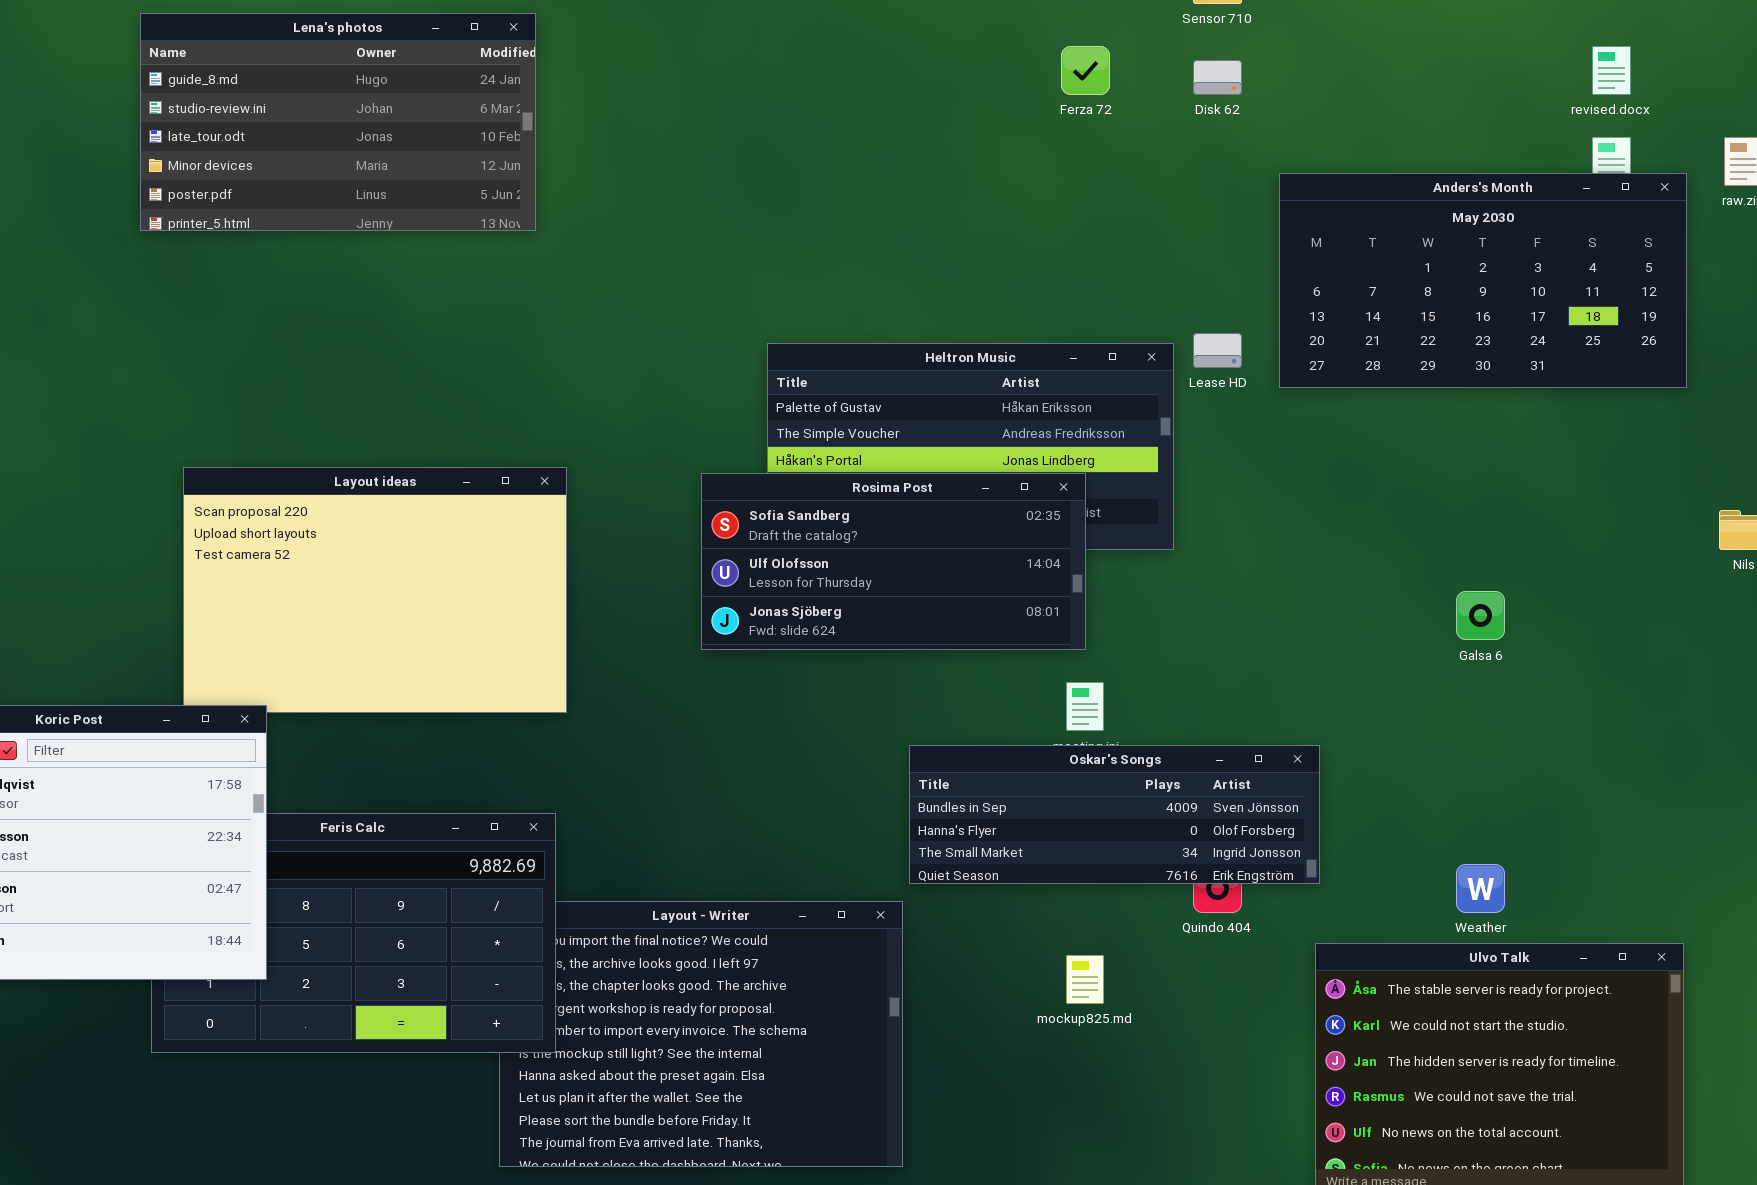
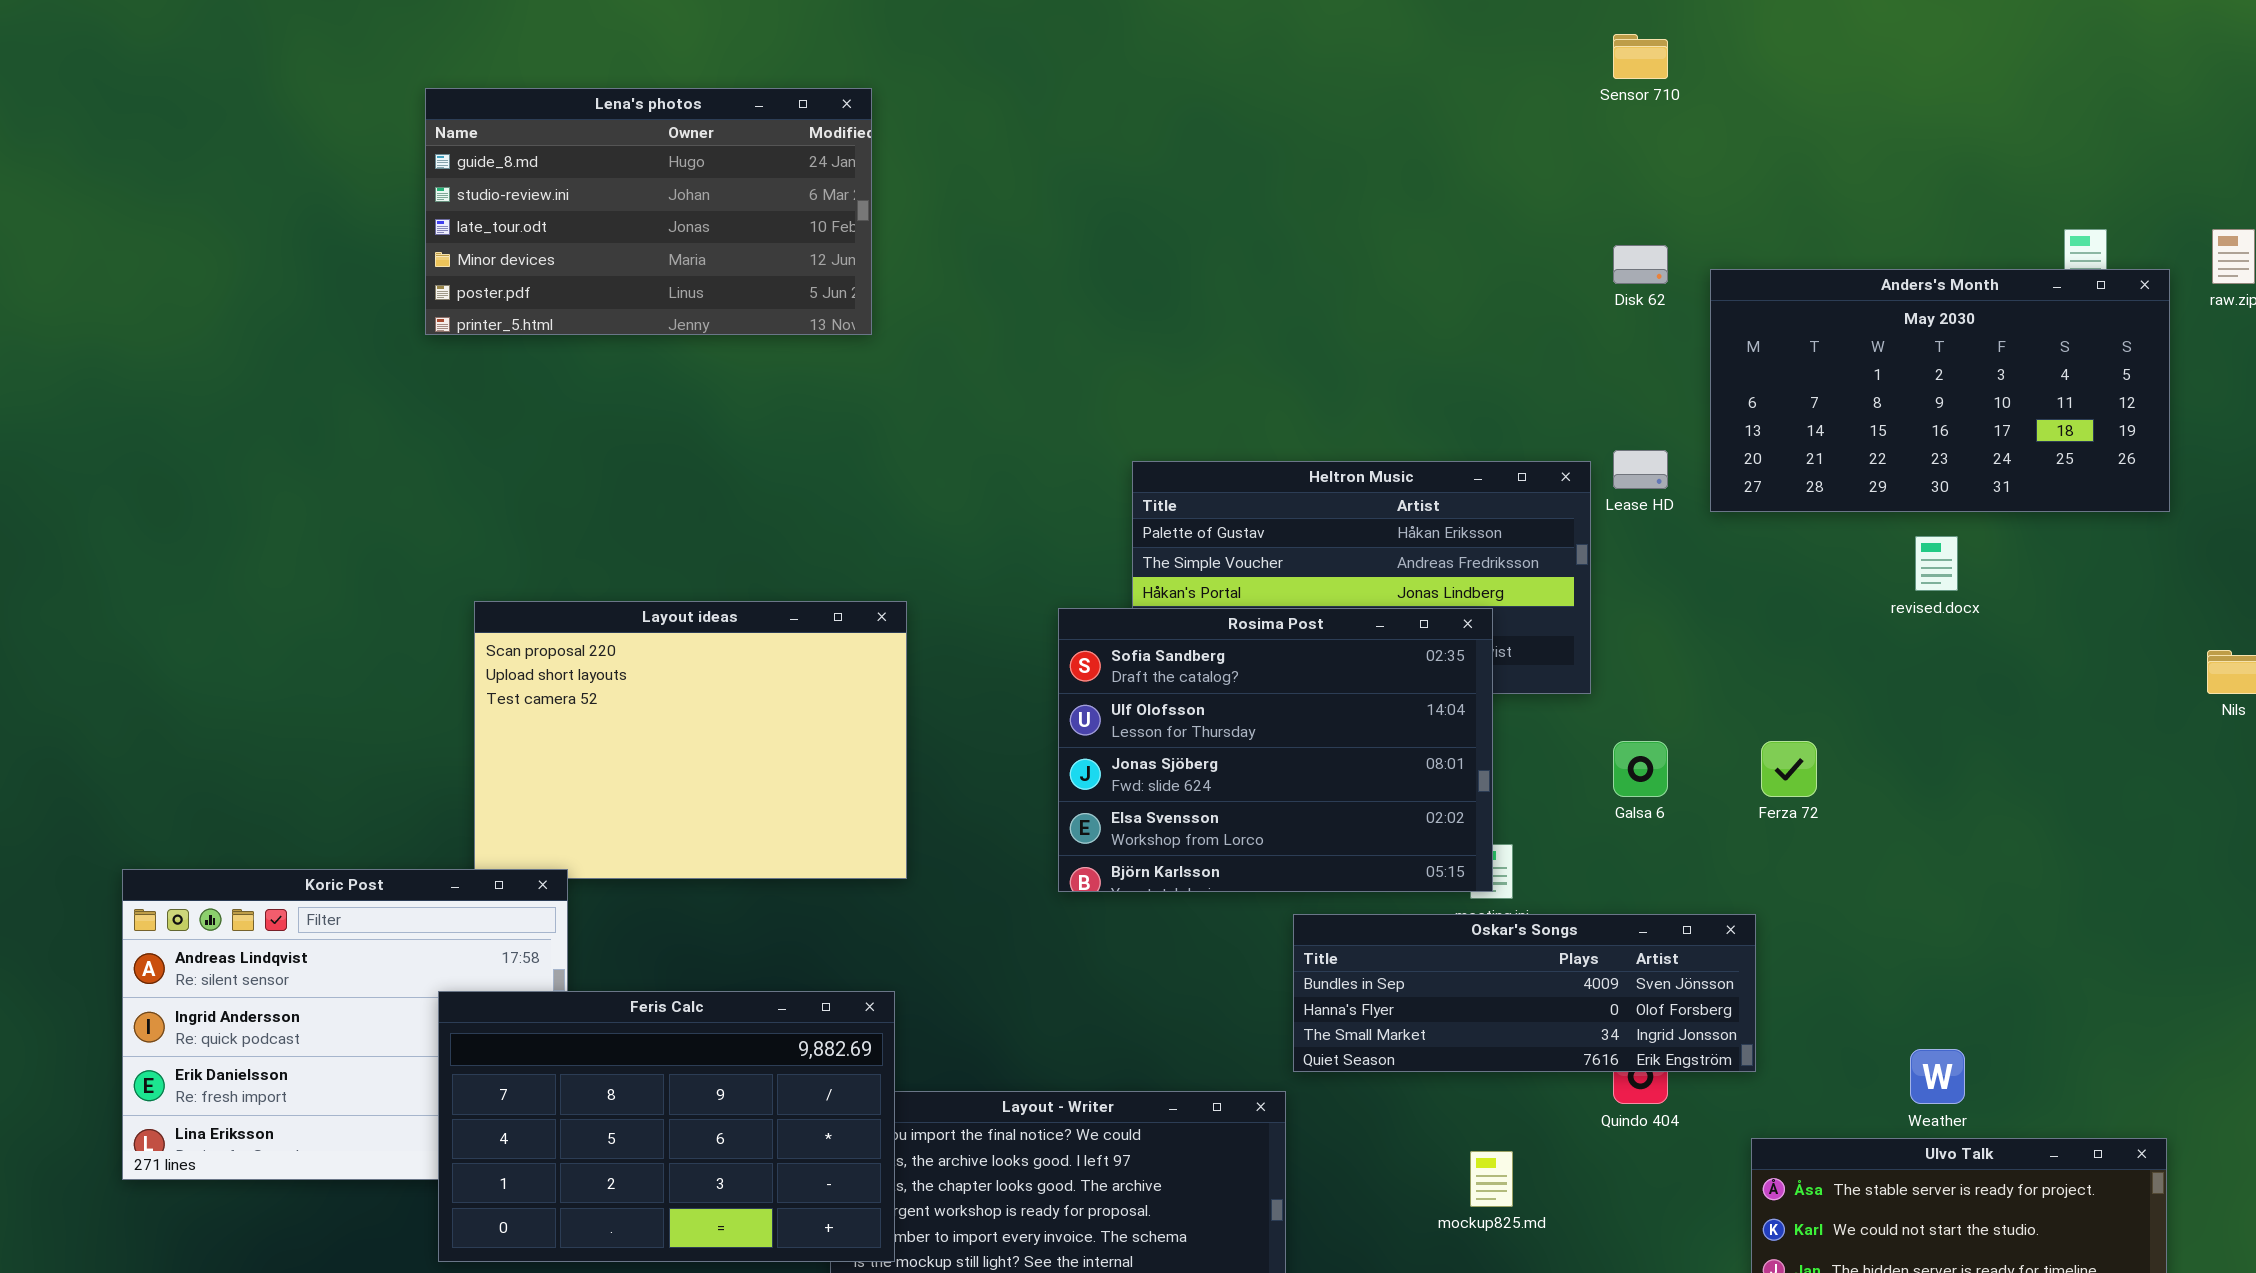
Ferza 72: [1061,46,1110,95] -> [1761,741,1817,797], moved
revised.docx: [1592,46,1631,95] -> [1915,536,1958,591], moved
Disk 62: [1193,60,1242,95] -> [1613,245,1668,284], moved
Rosima Post: [701,473,1086,650] -> [1058,608,1493,892], resized
Galsa 6: [1456,591,1505,640] -> [1613,741,1668,797], moved
Feris Calc: [151,813,556,1053] -> [438,991,895,1262], raised

